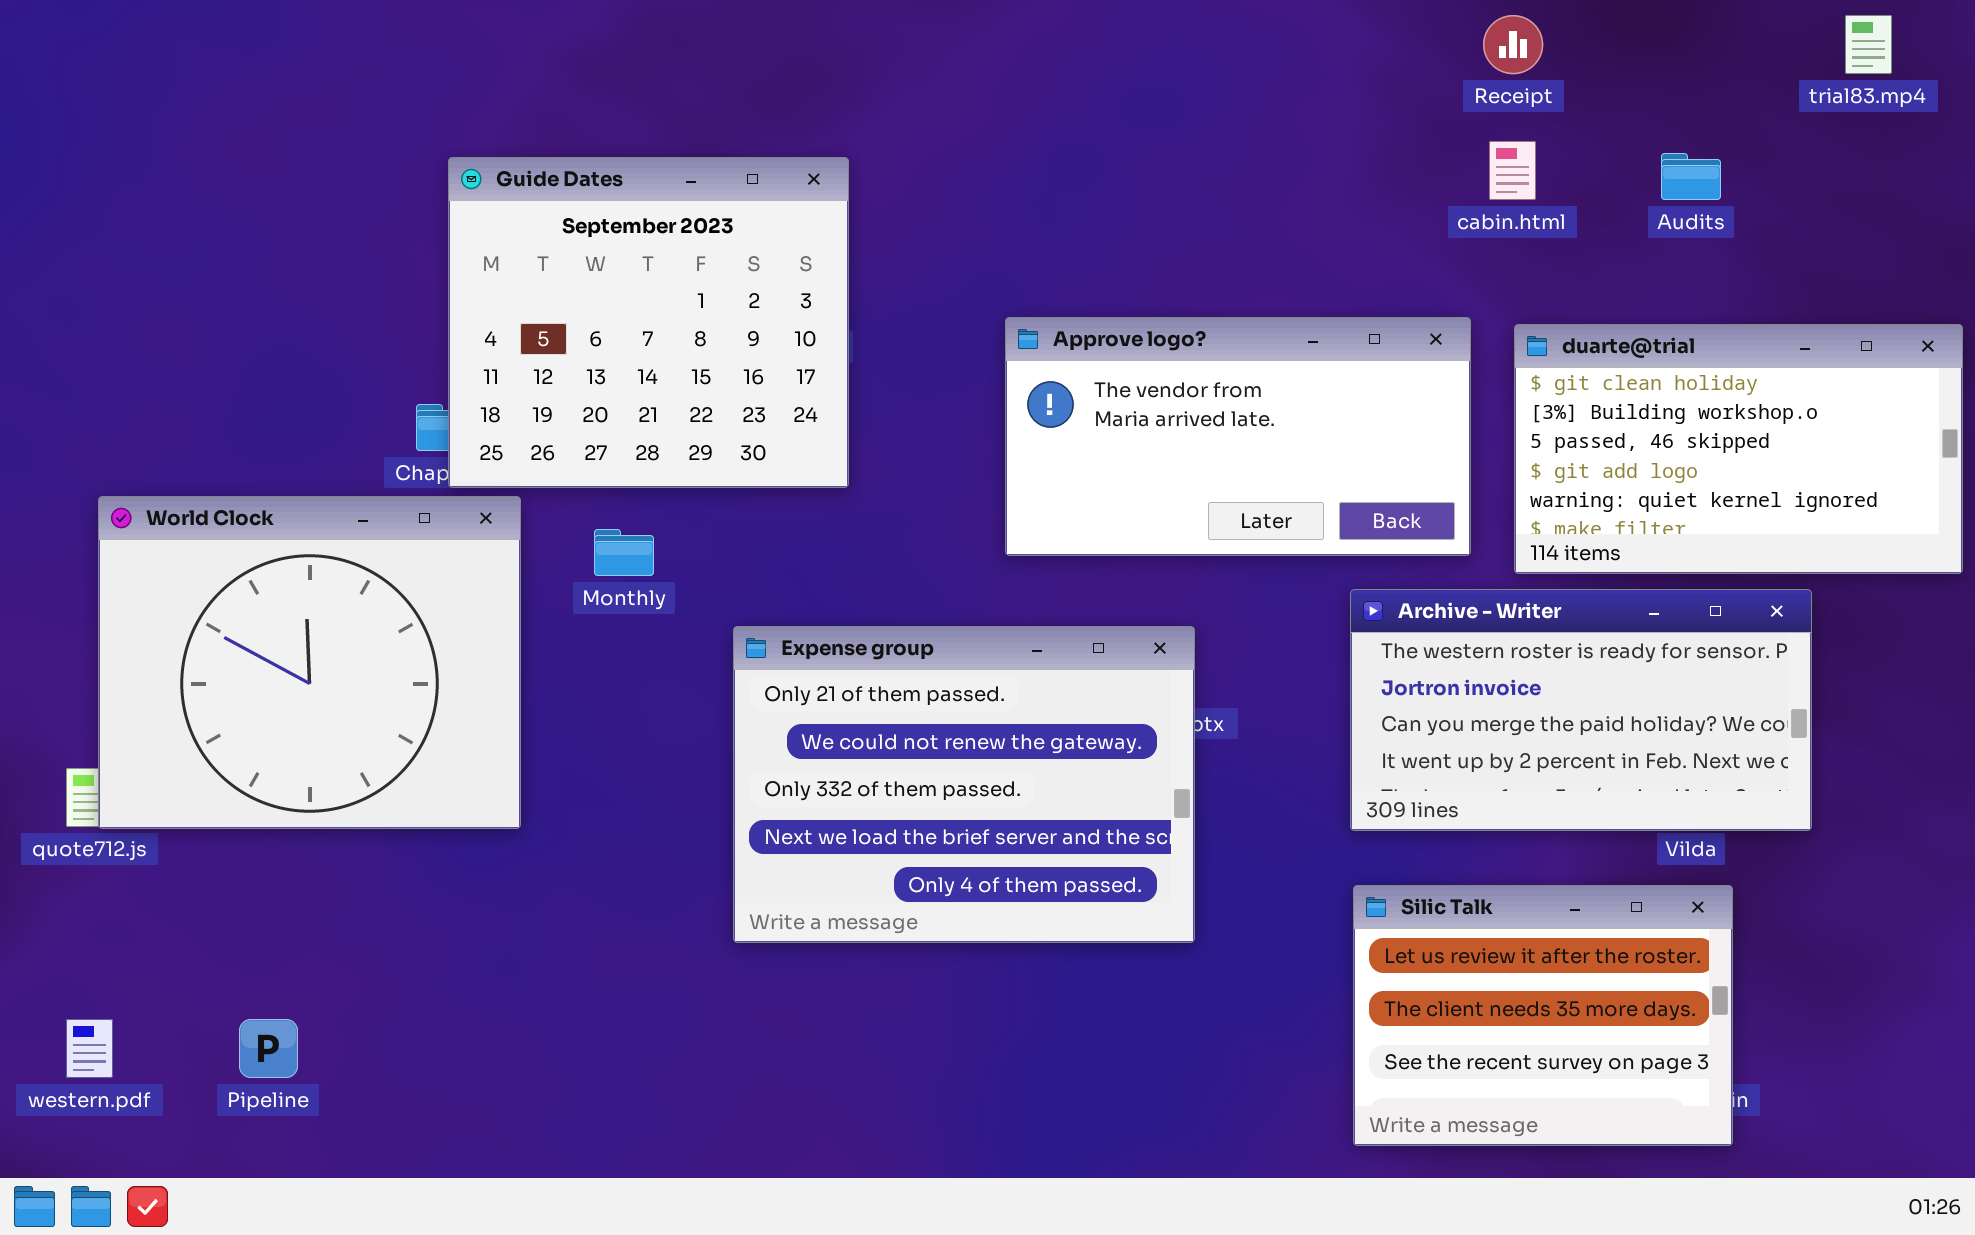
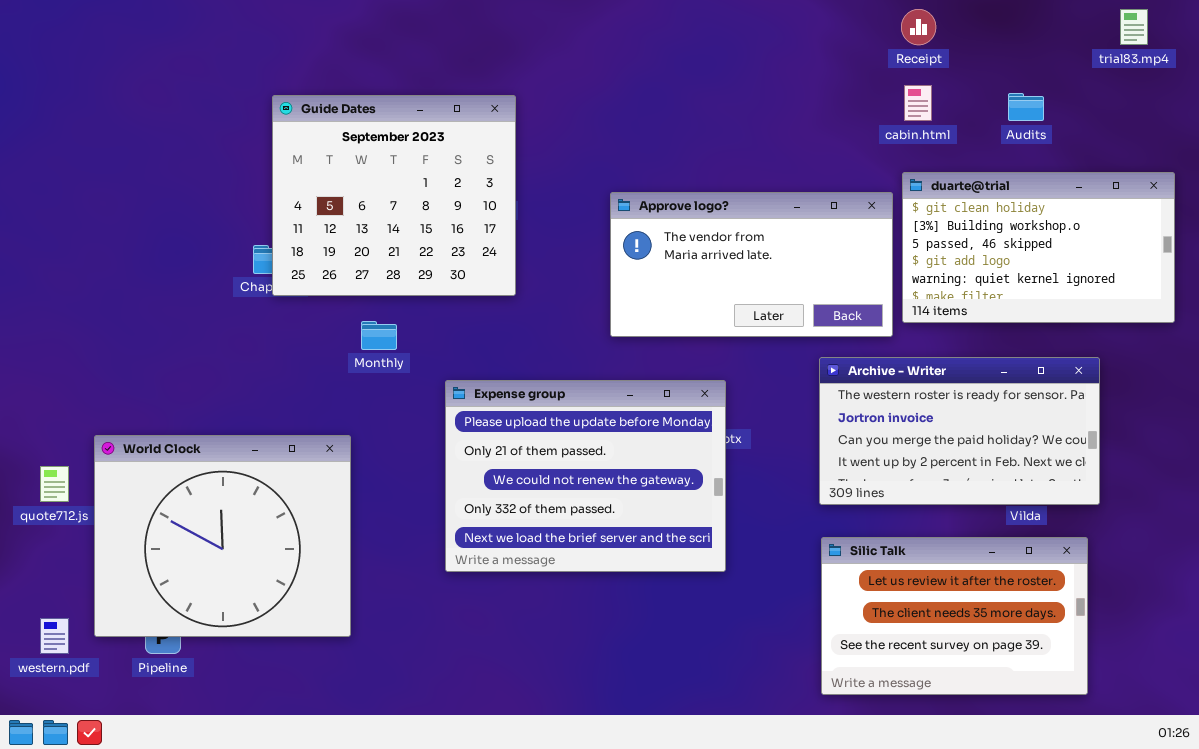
duarte@trial: [1514,324,1963,574] -> [902,172,1175,323], moved
World Clock: [98,496,521,829] -> [94,435,351,637], moved
Expense group: [733,626,1195,943] -> [445,380,726,572], scrolled up 1 row
Silic Talk: [1353,885,1733,1146] -> [821,537,1088,695], resized

